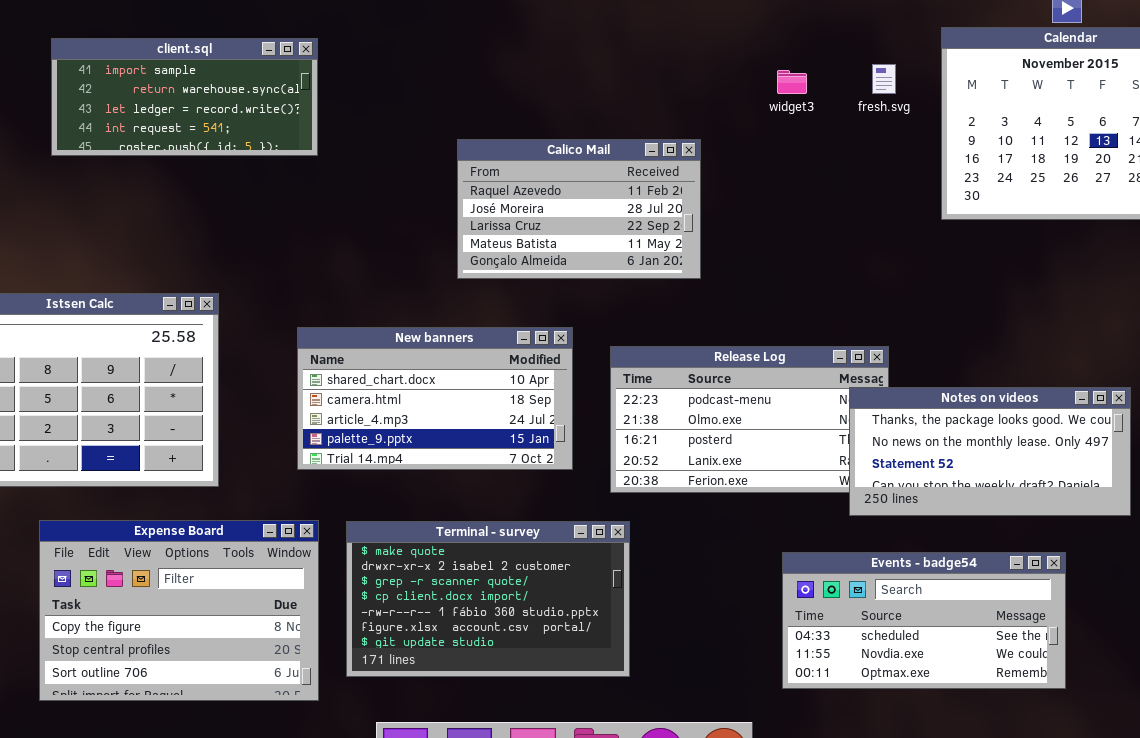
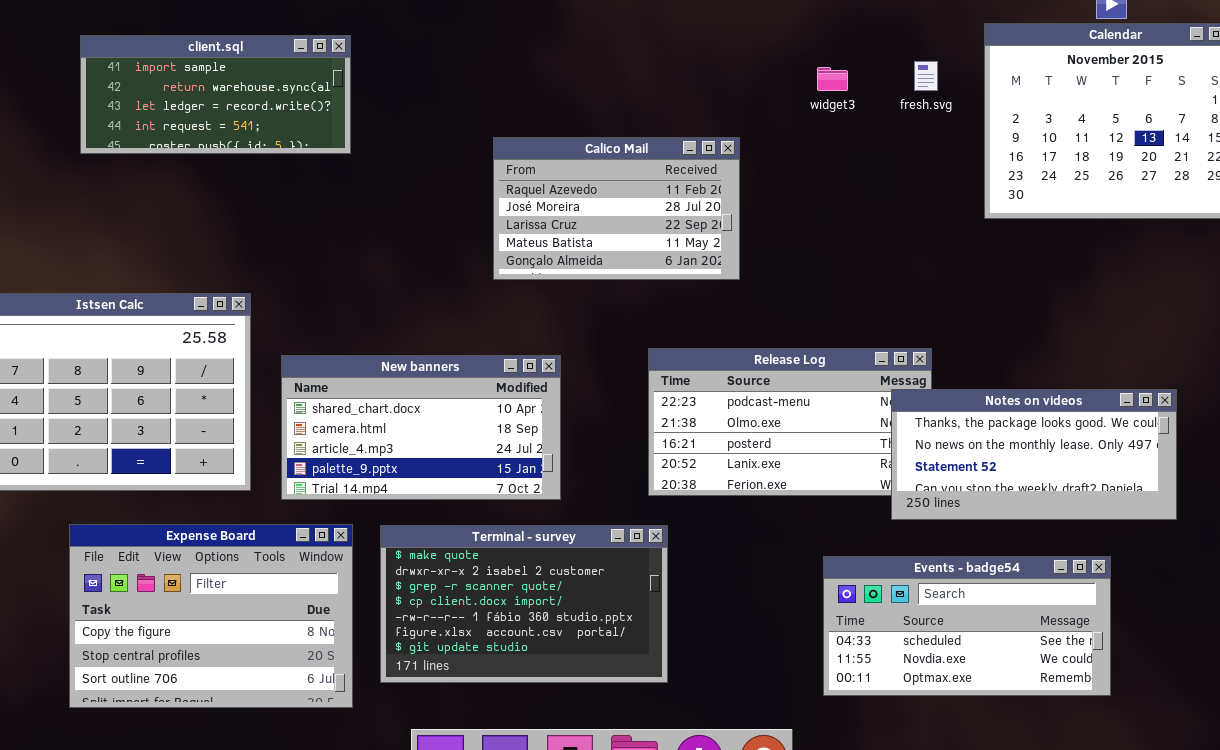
New banners: [297,327,573,470] -> [281,355,561,500], moved

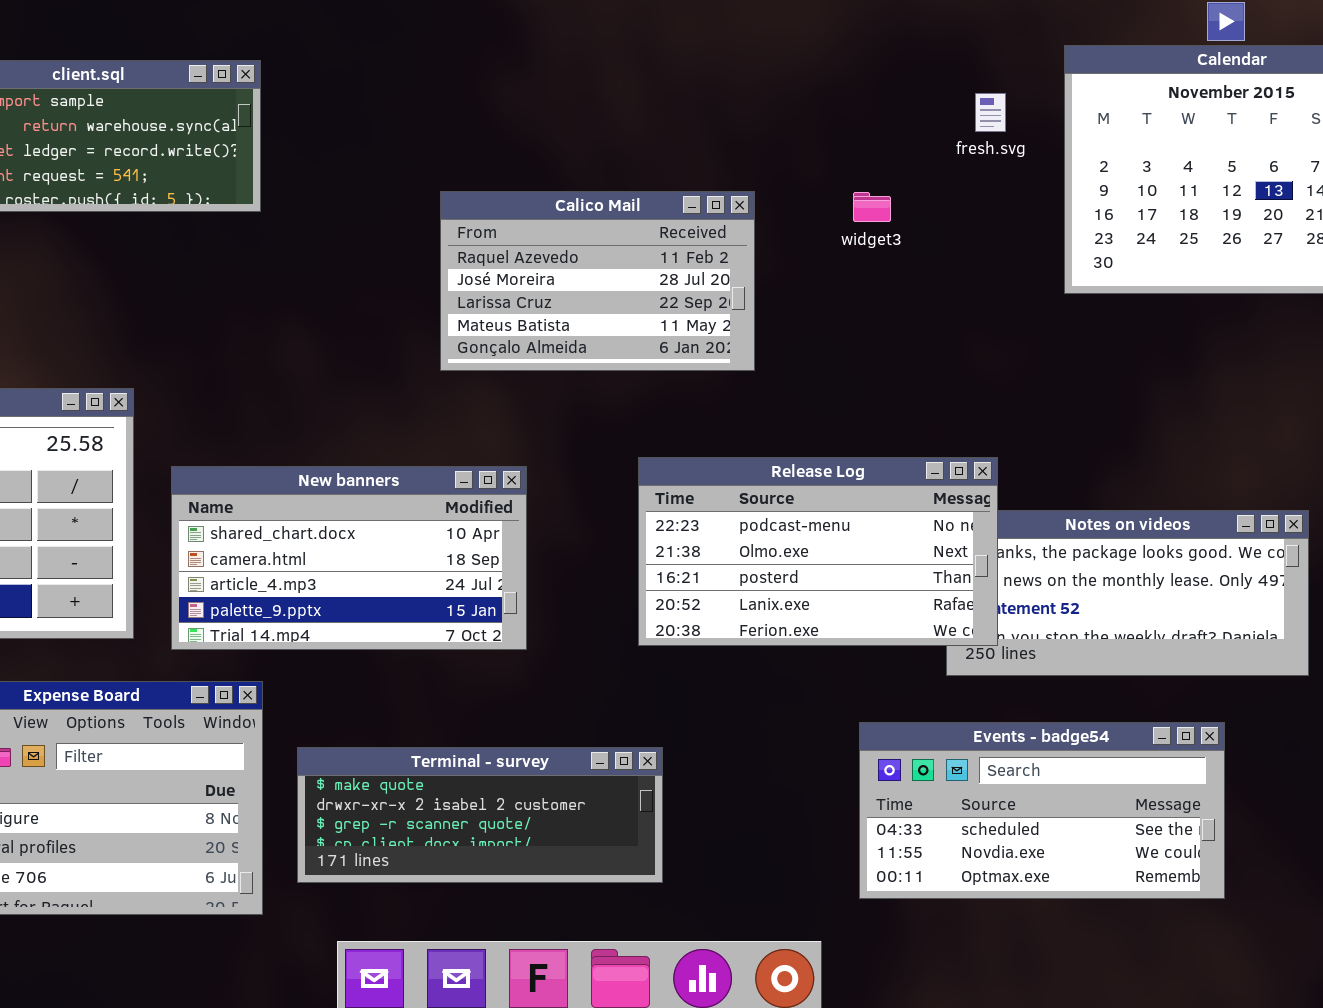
widget3: [817,67,848,91] -> [853,192,891,222], moved
Release Log: [648,348,932,496] -> [638,457,998,646], raised
Terminal - survey: [380,525,668,683] -> [297,747,663,883], resized

